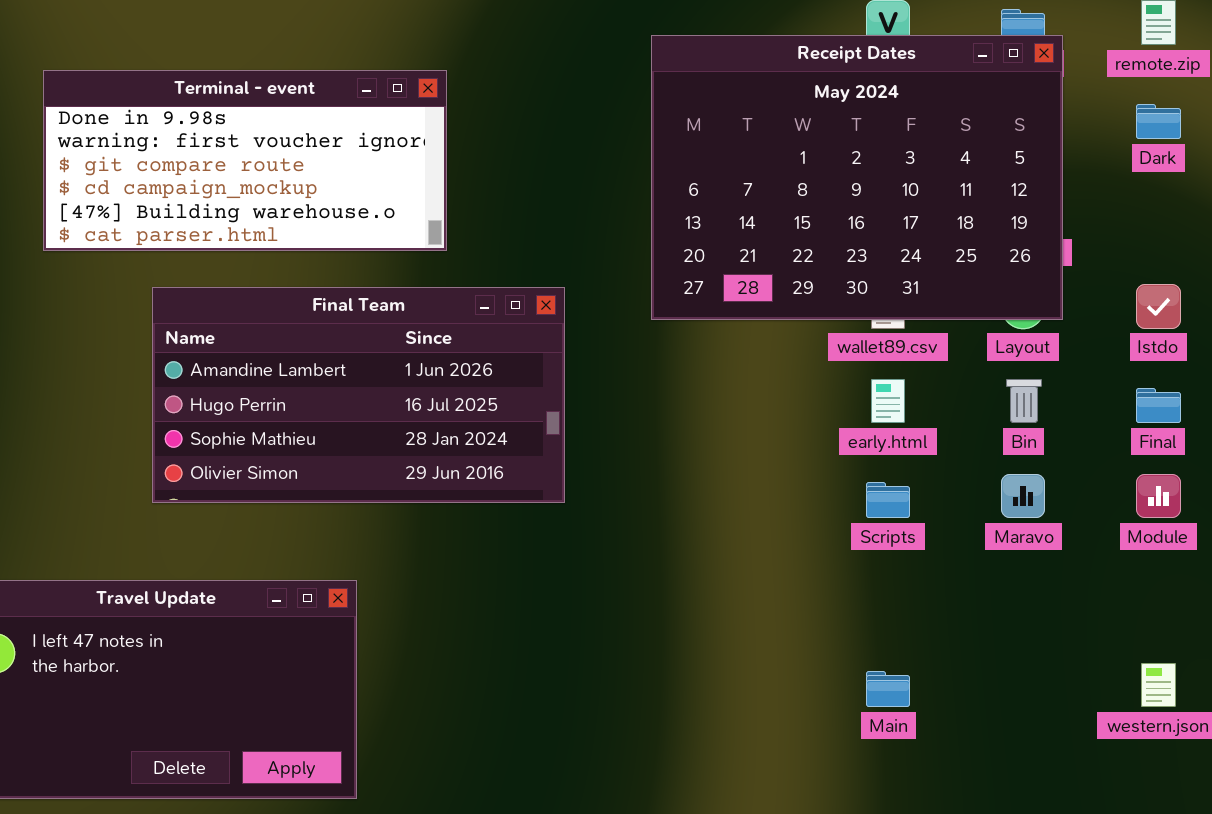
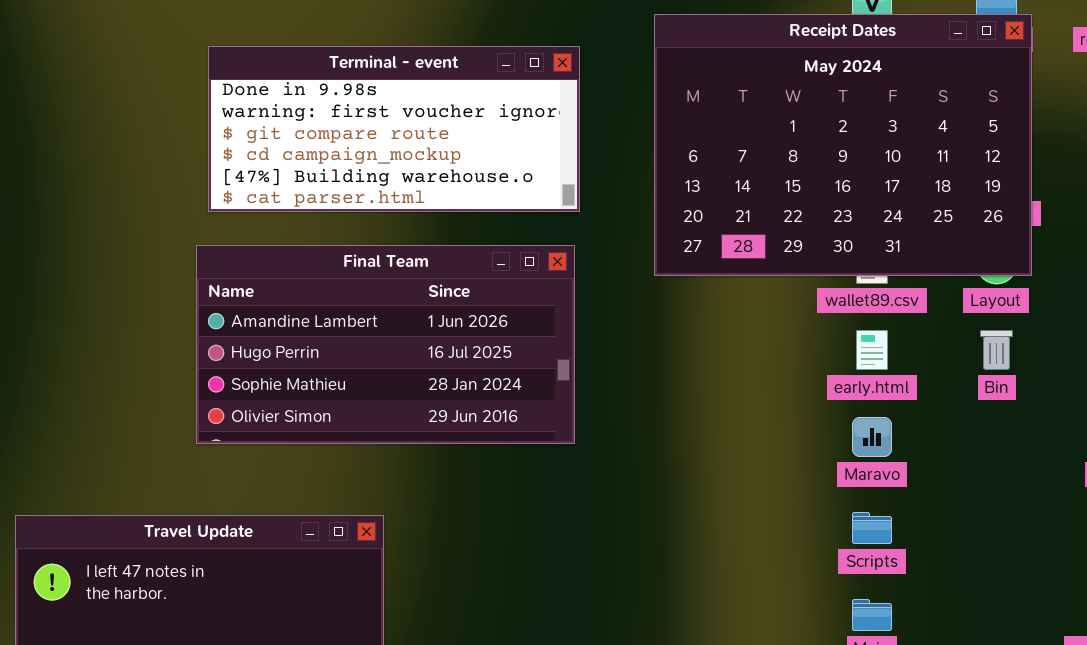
Terminal - event: [43,70,447,251] -> [208,46,580,212], moved
Maravo: [1001,474,1045,518] -> [852,417,892,457], moved
Scripts: [866,482,910,518] -> [852,512,892,544], moved

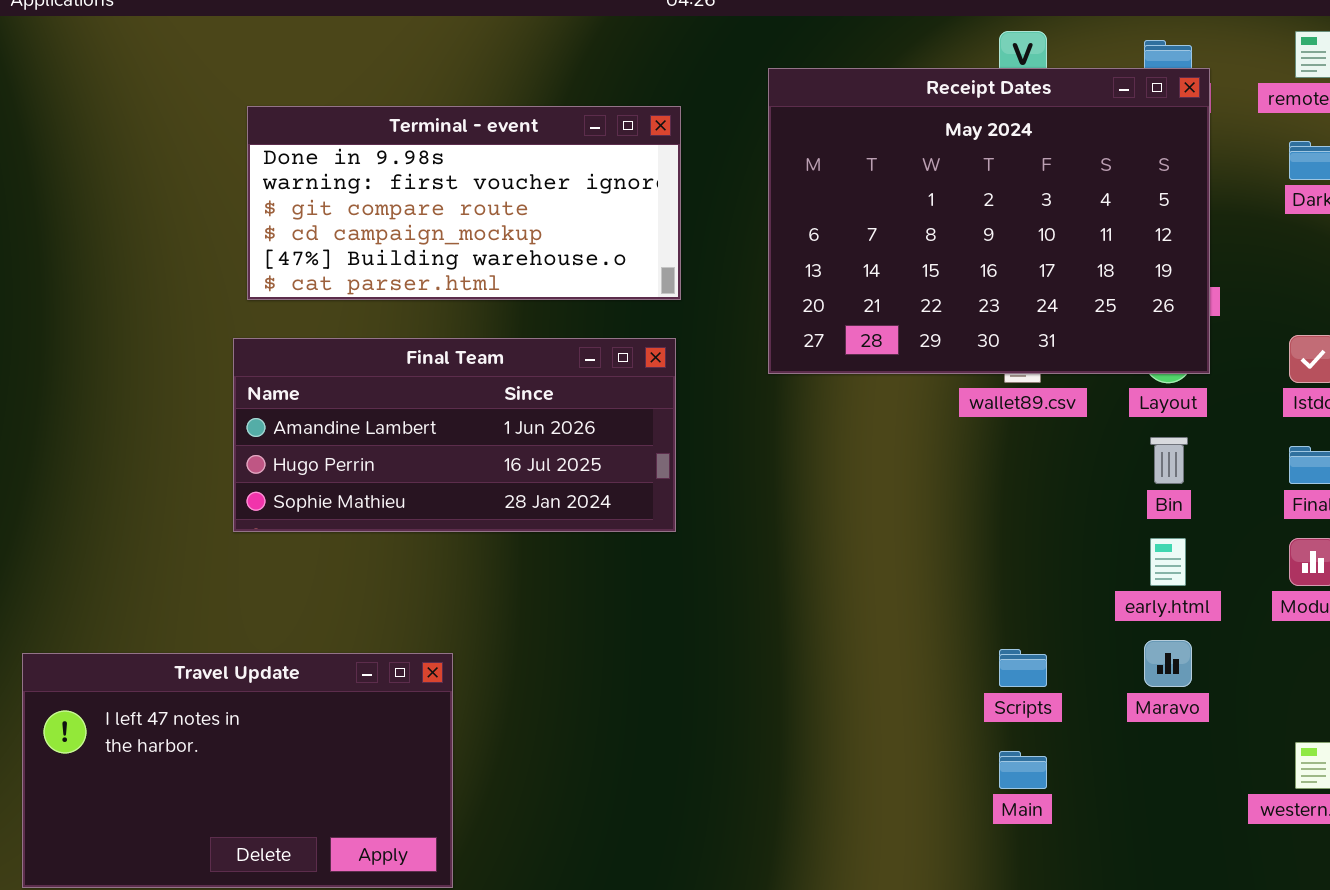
Final Team: [196,245,575,444] -> [233,338,676,532], resized
early.html: [856,330,888,370] -> [1150,538,1186,586], moved
Maravo: [852,417,892,457] -> [1144,640,1192,687], moved

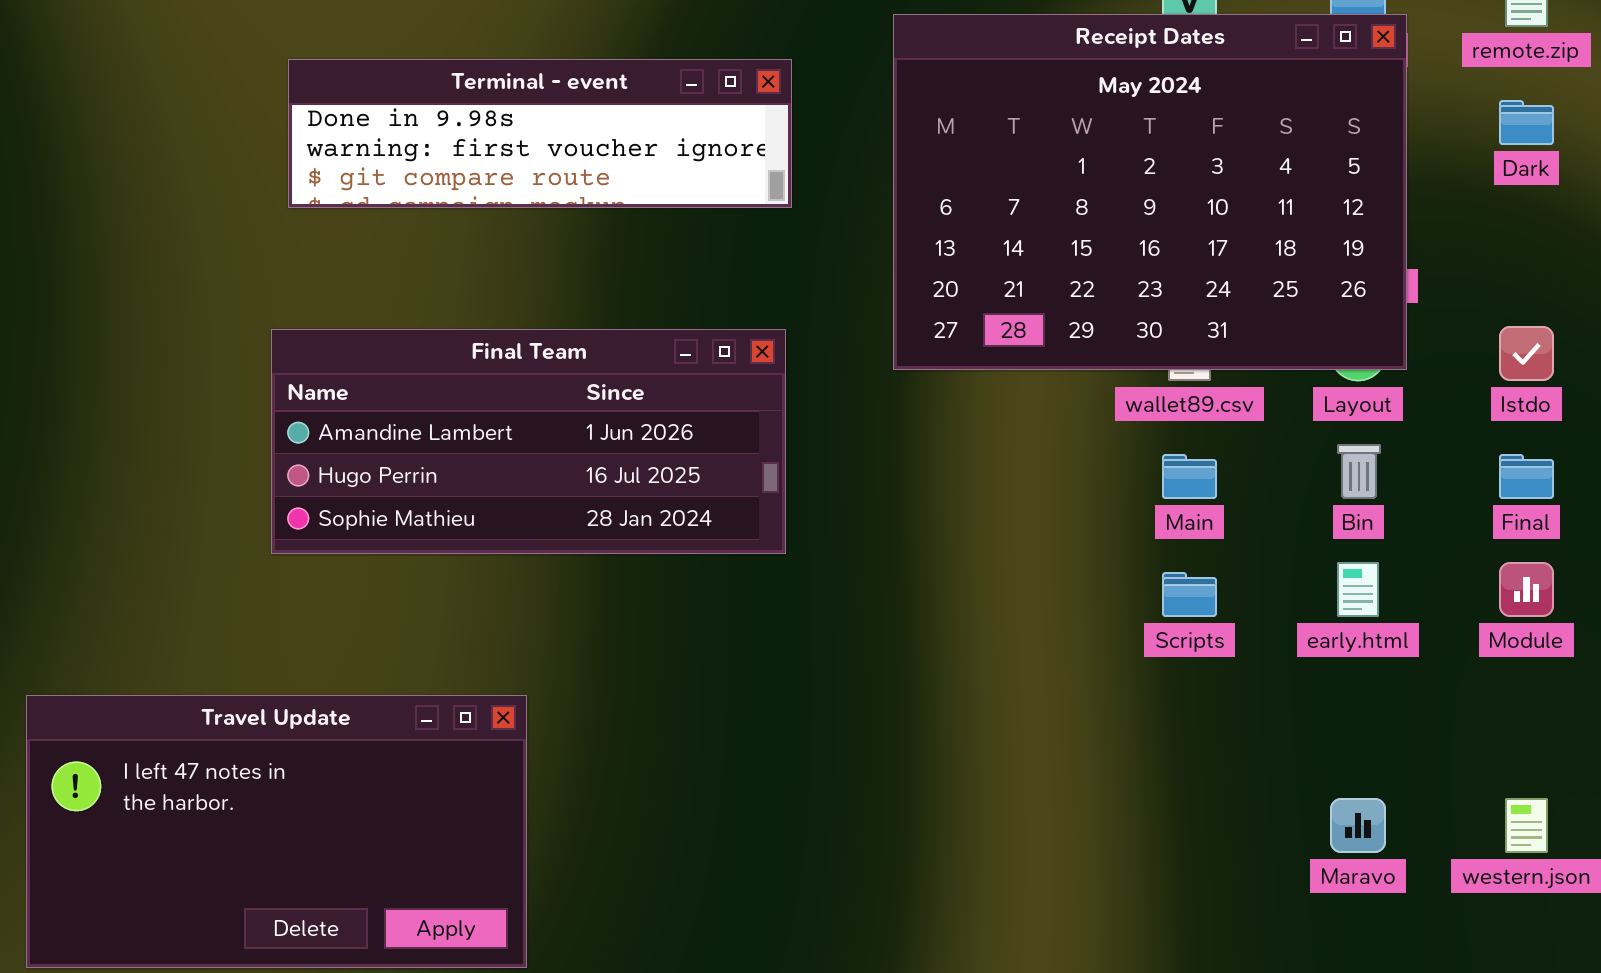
Terminal - event: [247,106,681,300] -> [288,59,792,208], resized
Maravo: [1144,640,1192,687] -> [1330,798,1386,853], moved
Scripts: [999,649,1047,687] -> [1162,572,1217,617], moved
Main: [999,751,1047,789] -> [1162,454,1217,499], moved

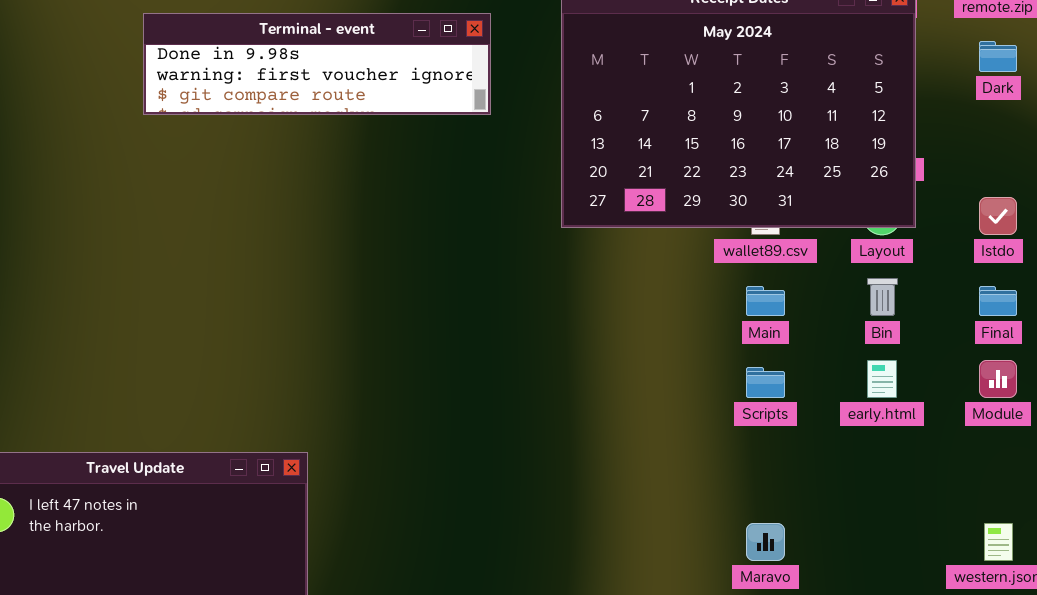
Final Team: [271,329,786,554] -> none, closed
Maravo: [1330,798,1386,853] -> [746,523,785,561], moved

